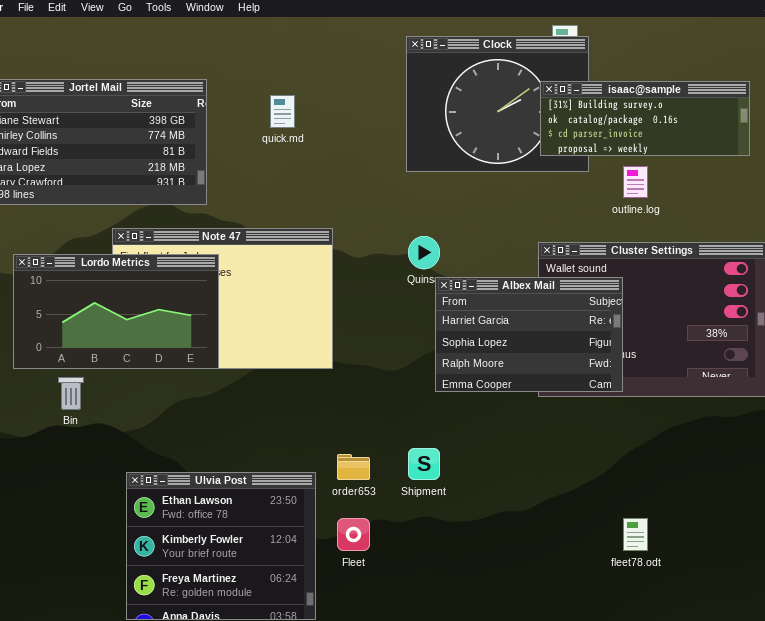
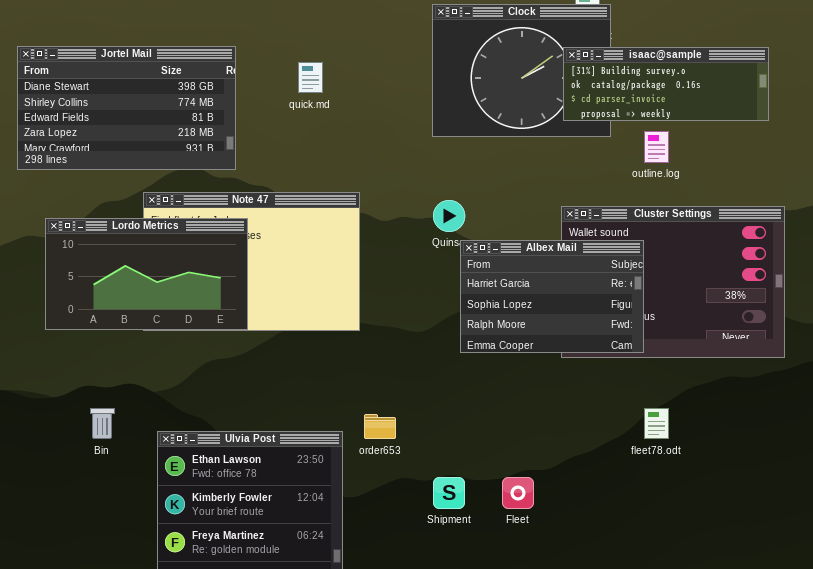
Bin: [58,377,84,410] -> [90,408,115,439], moved
Shipment: [408,448,440,480] -> [433,477,465,509], moved
Fleet: [337,518,370,551] -> [502,477,534,509], moved
fleet78.odt: [623,518,648,551] -> [644,408,669,439], moved

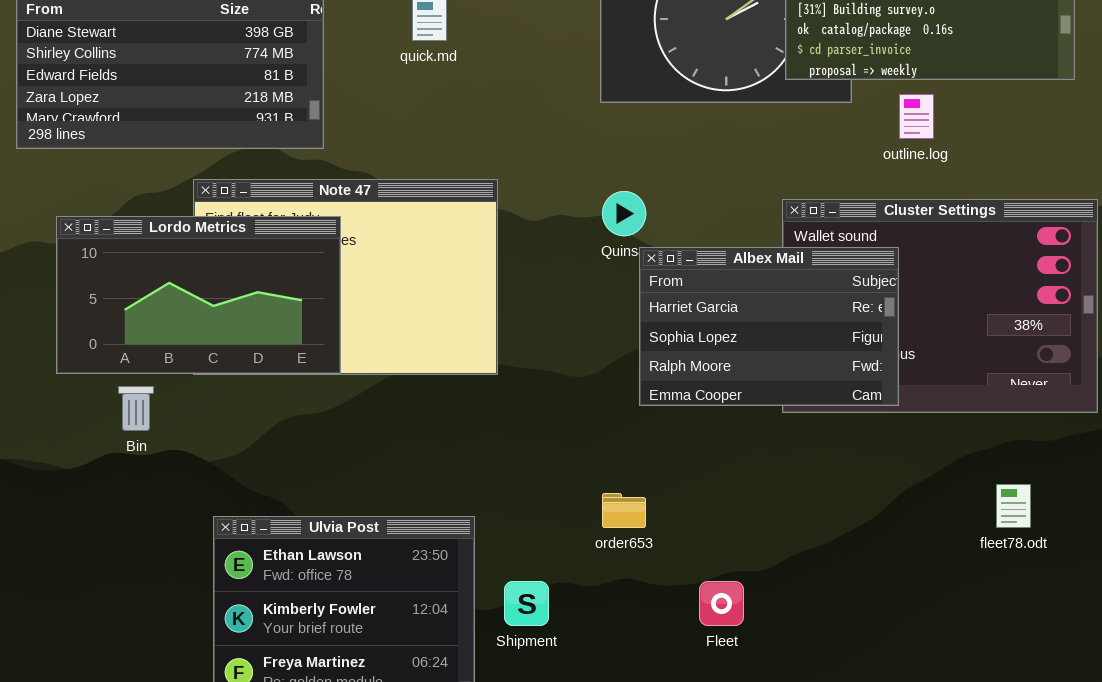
Bin: [90,408,115,439] -> [118,386,154,431], moved
fleet78.odt: [644,408,669,439] -> [996,484,1031,528], moved
order653: [364,414,396,439] -> [602,493,646,528], moved
Shipment: [433,477,465,509] -> [504,581,549,626], moved

